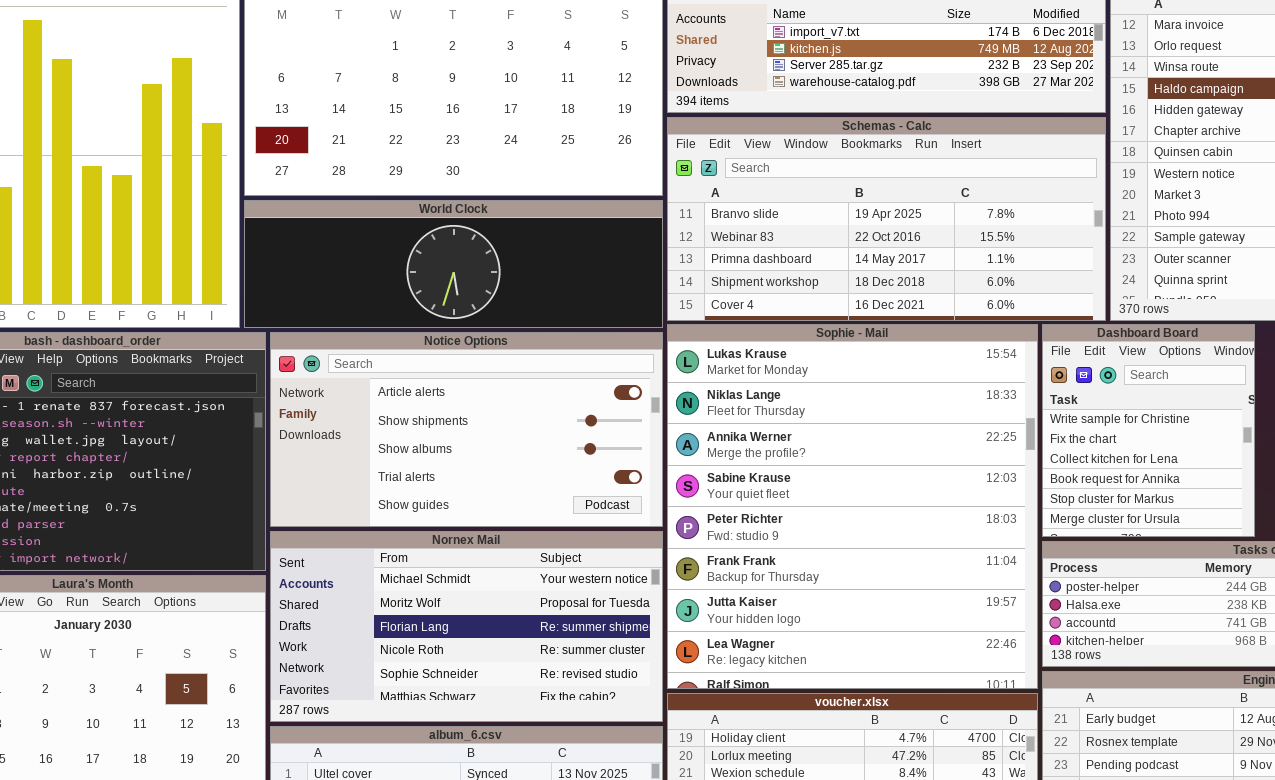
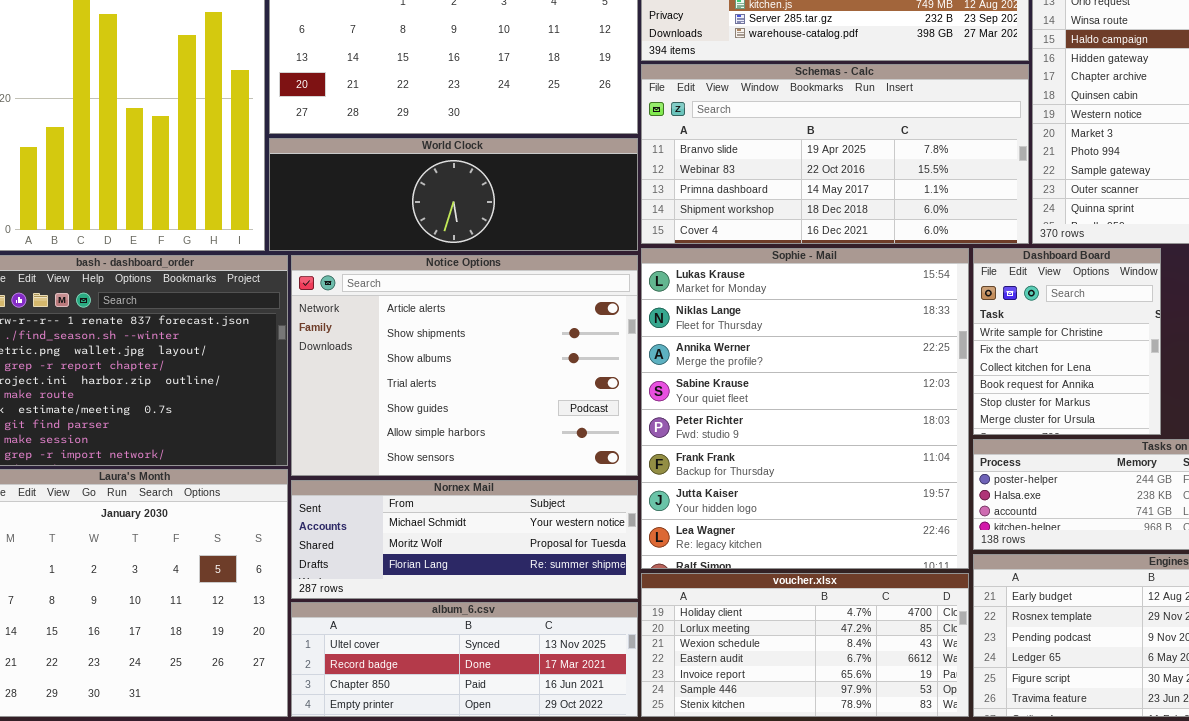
Notice Options: [270,332,663,527] -> [291,255,638,476], resized
Nornex Mail: [270,531,663,722] -> [291,480,638,599], resized

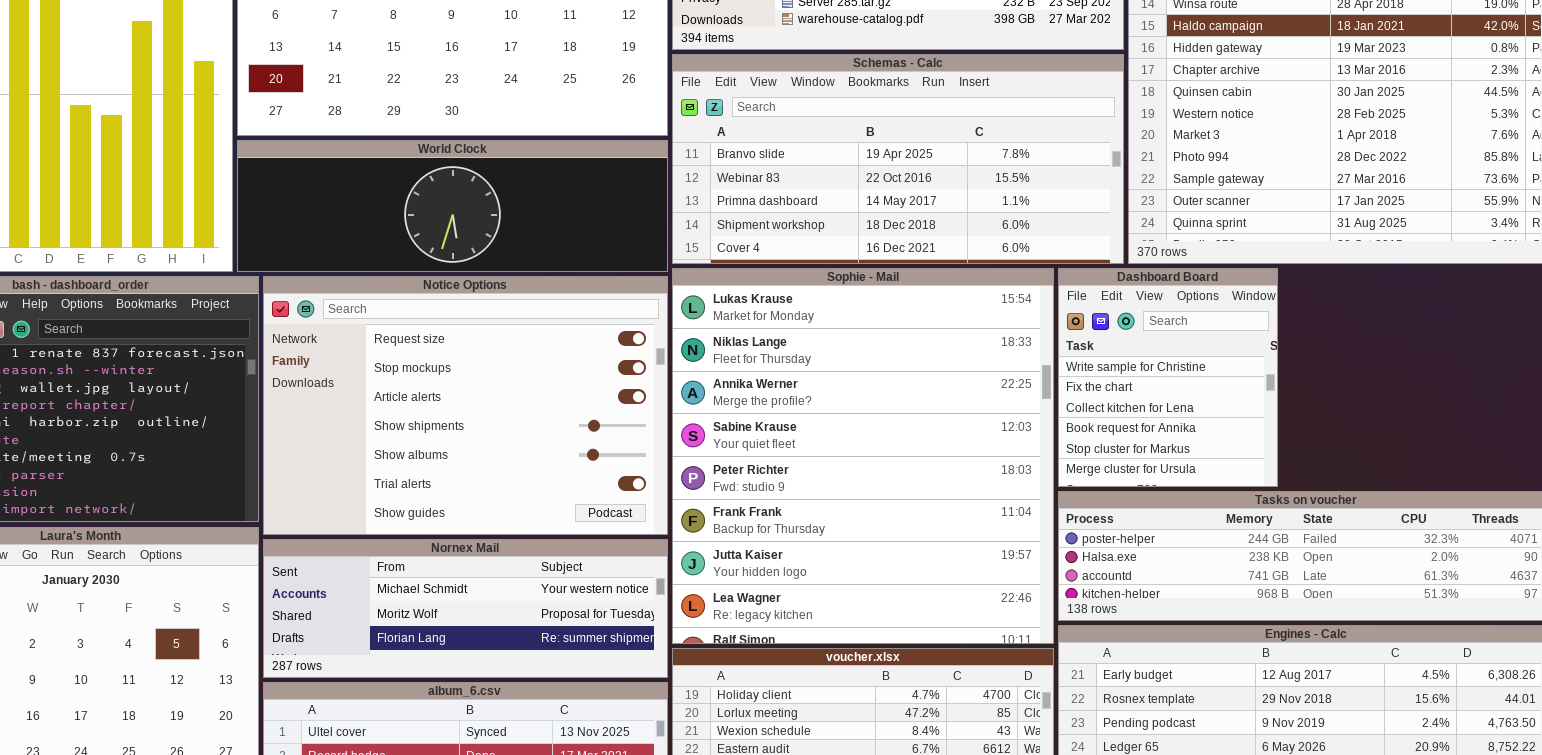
Notice Options: [291,255,638,476] -> [263,276,668,535], scrolled up 2 rows

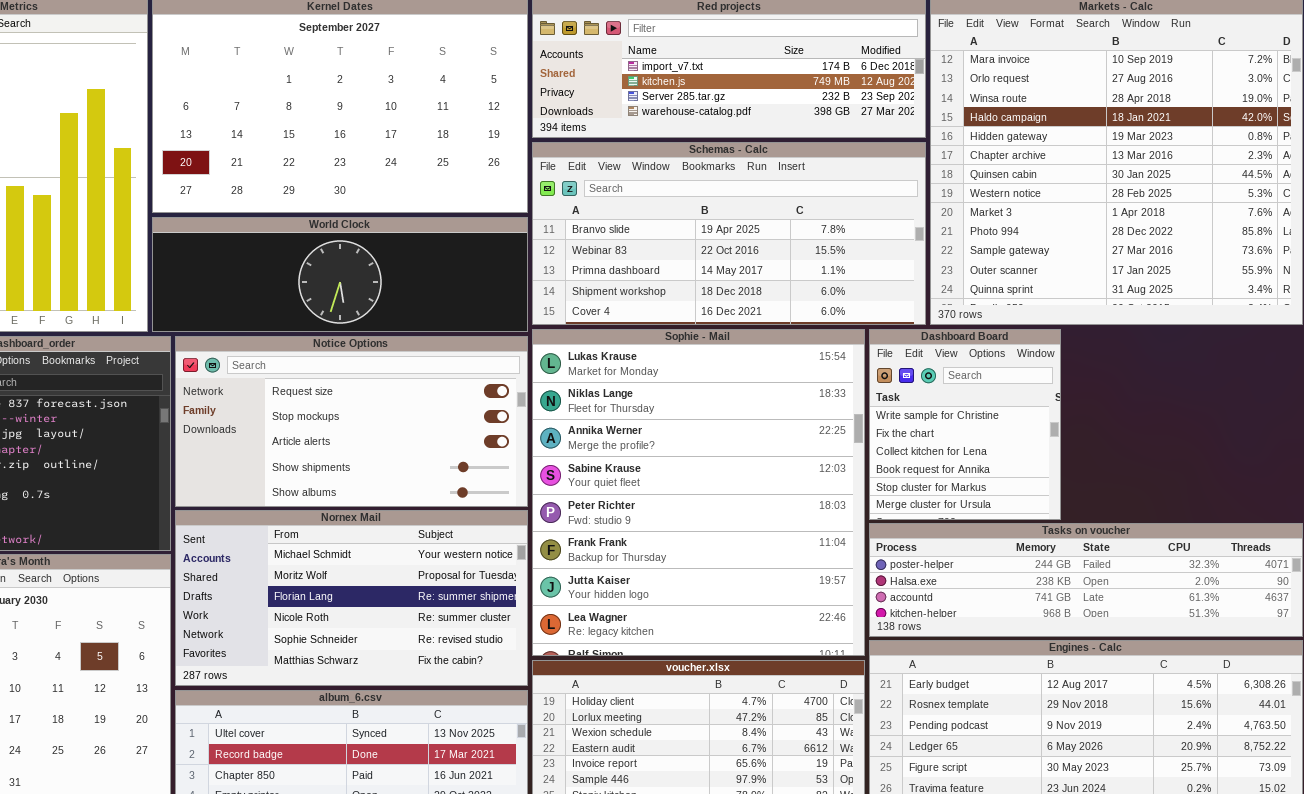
Notice Options: [263,276,668,535] -> [175,336,528,507], resized
Nornex Mail: [263,539,668,678] -> [175,510,528,686], resized

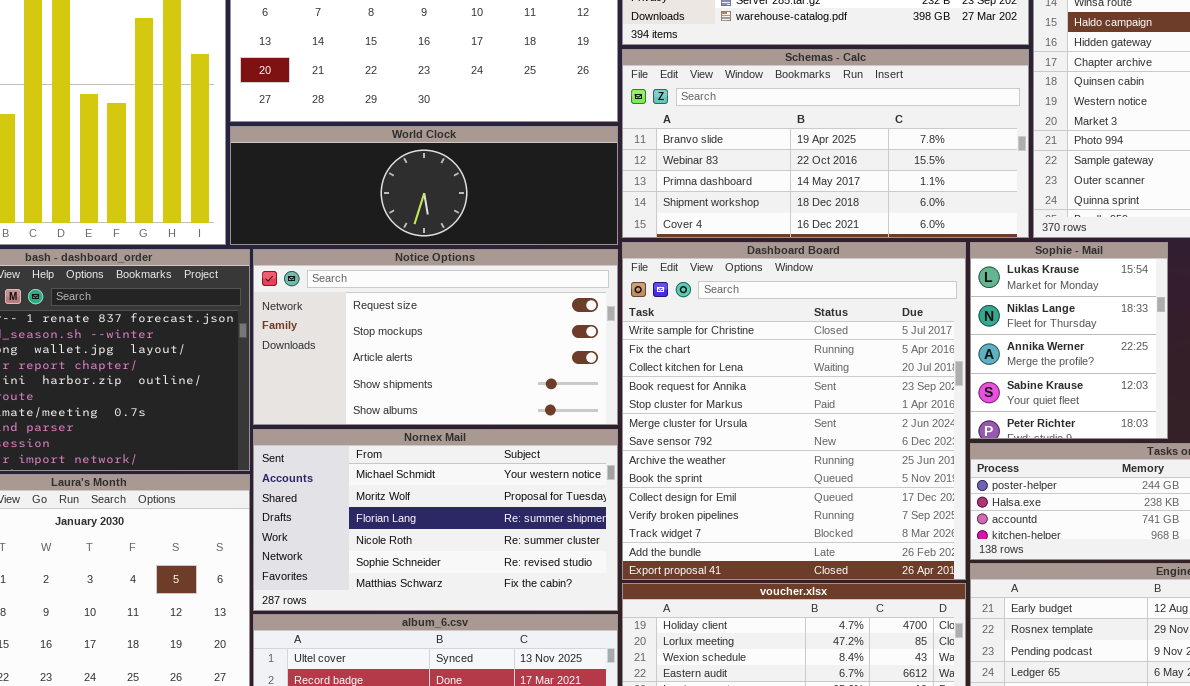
Sophie - Mail: [532,329,865,656] -> [970,242,1168,439], moved, resized
Dashboard Board: [869,329,1061,520] -> [622,242,966,580], moved, resized

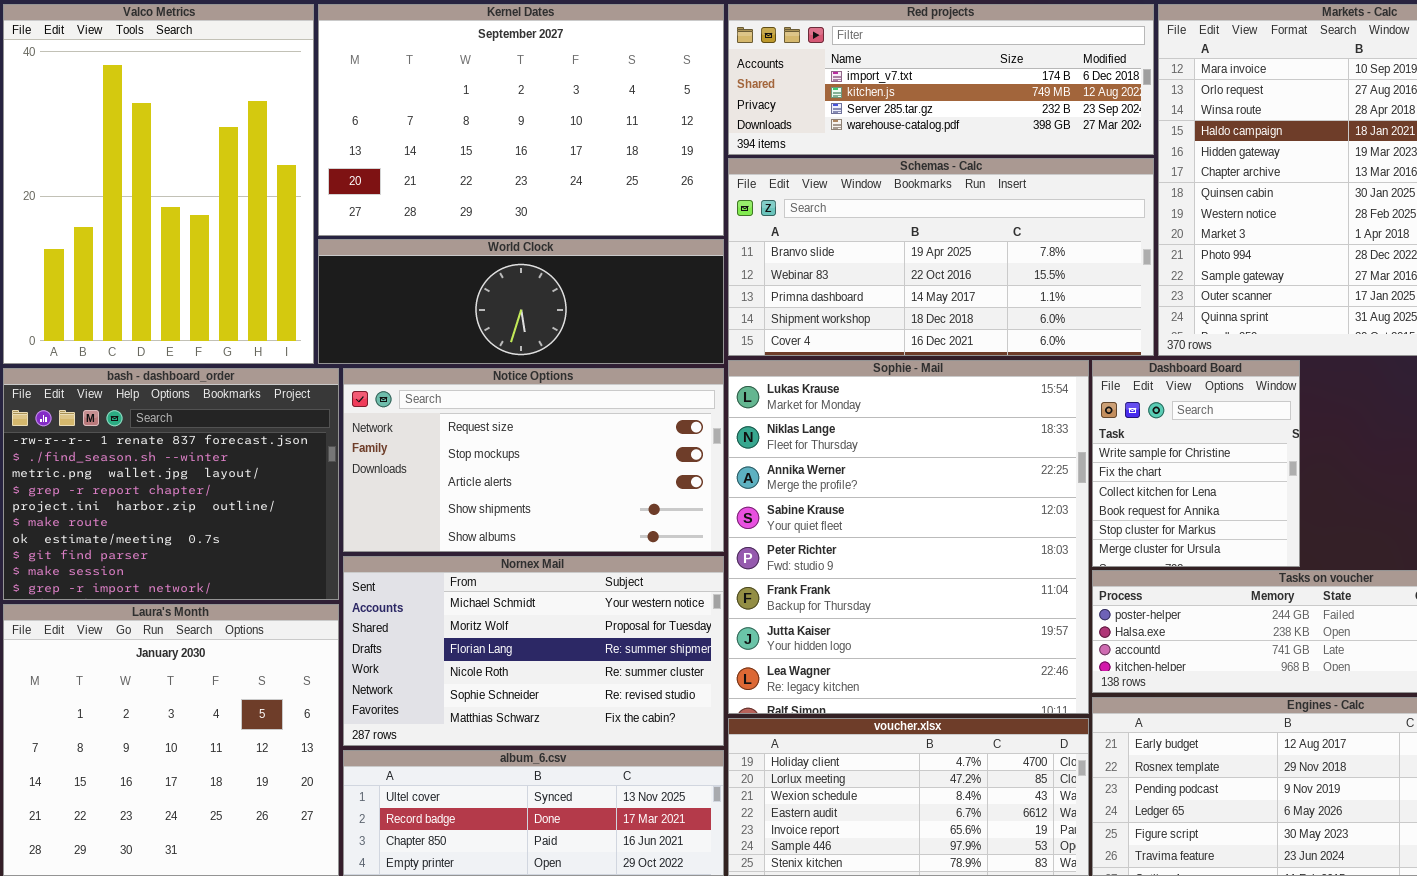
Dashboard Board: [622,242,966,580] -> [1092,360,1300,567], moved, resized
Sophie - Mail: [970,242,1168,439] -> [728,360,1089,714], moved, resized

